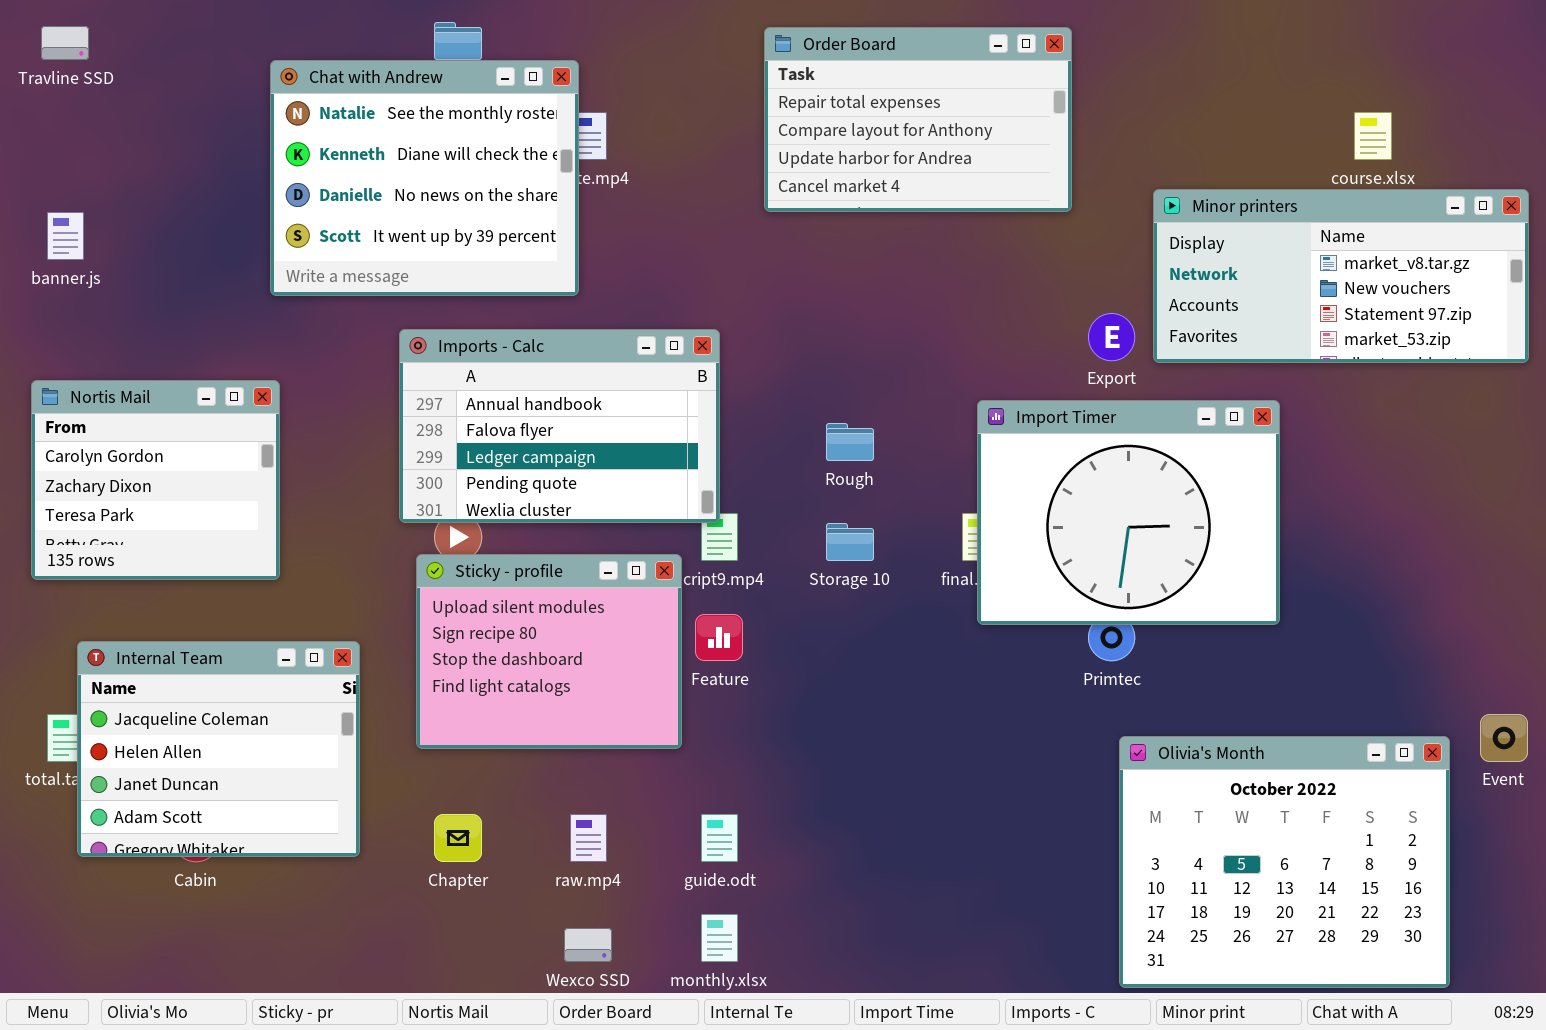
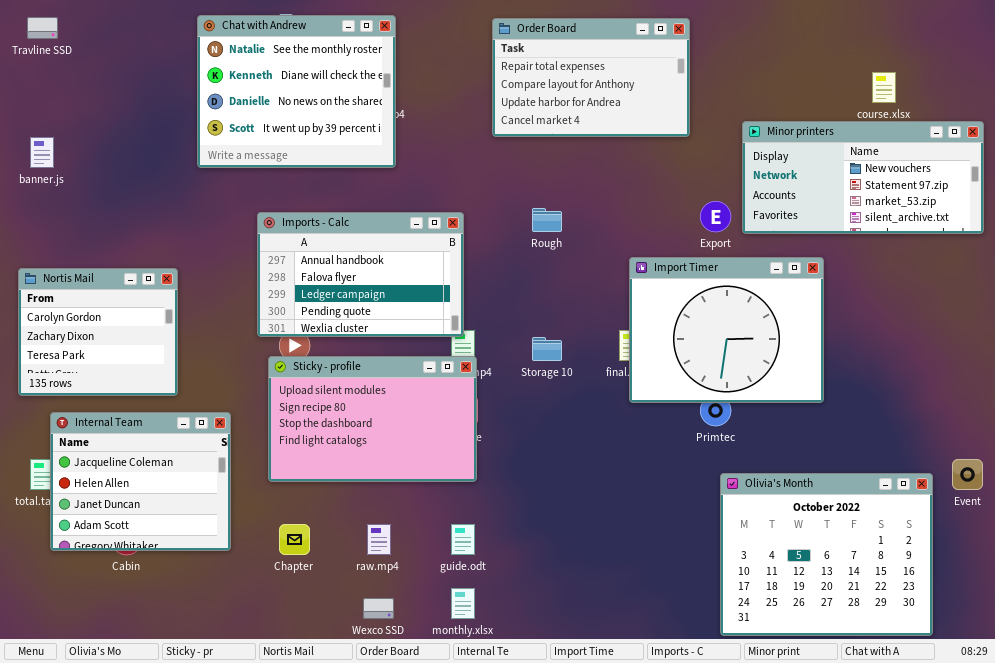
Chat with Andrew: [270,60,579,296] -> [197,15,396,168], moved
Minor printers: [1153,189,1529,363] -> [742,121,984,234], scrolled down 1 row
Nortis Mail: [31,380,280,580] -> [18,268,178,396], moved
Rough: [826,423,874,461] -> [532,208,562,232], moved
Sticky - profile: [416,554,682,749] -> [268,356,477,482], resized

